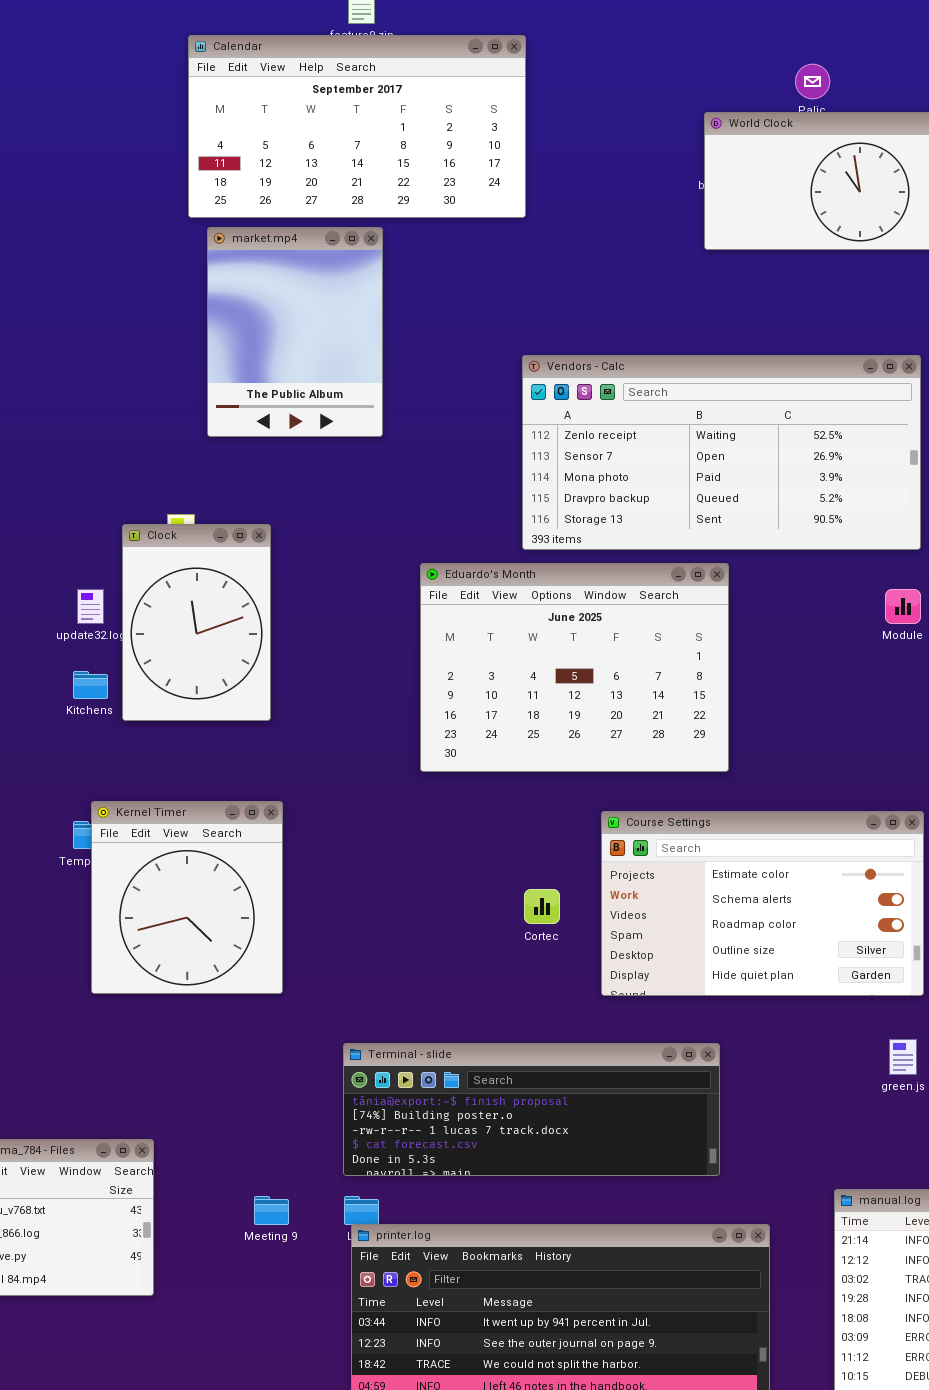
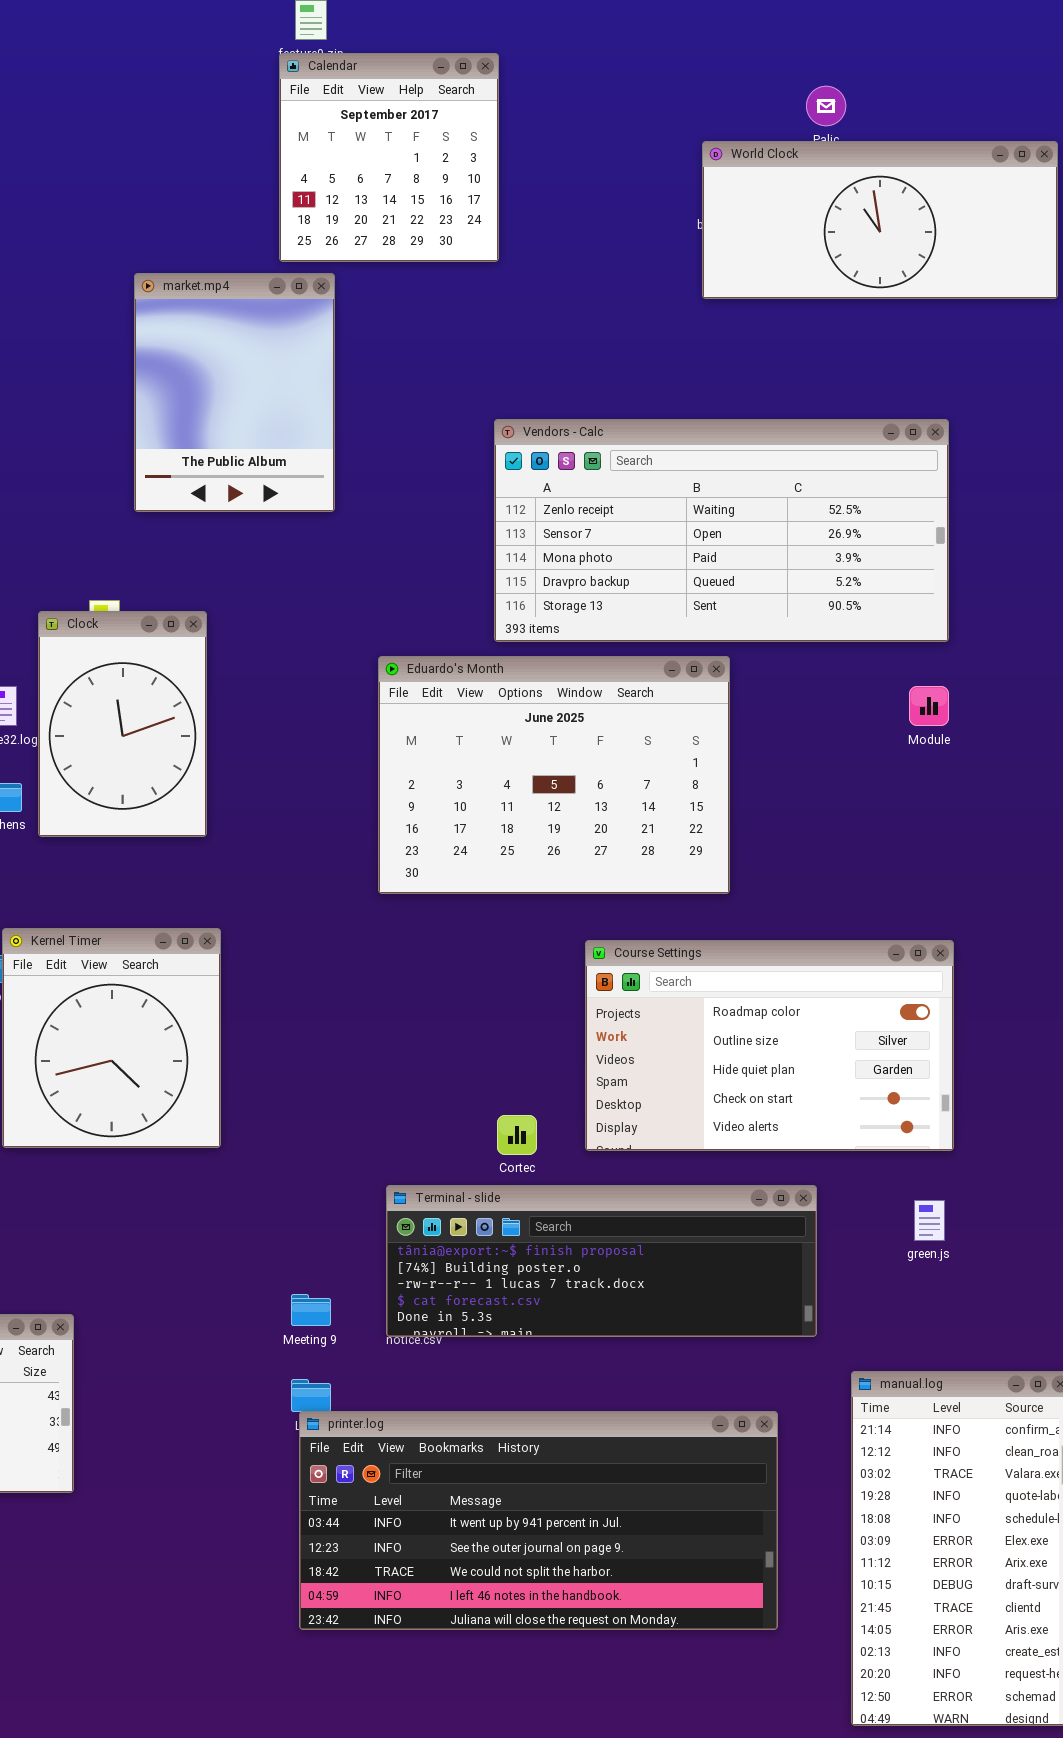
Calendar: [188,35,526,218] -> [279,53,499,262], resized
Course Settings: [601,811,924,996] -> [585,940,954,1151], scrolled down 2 rows
Cortec: [524,889,560,924] -> [497,1115,537,1155], moved
Terminal - slide: [343,1043,720,1176] -> [386,1185,817,1337], moved
Meeting 9: [254,1196,289,1225] -> [291,1294,331,1326], moved

